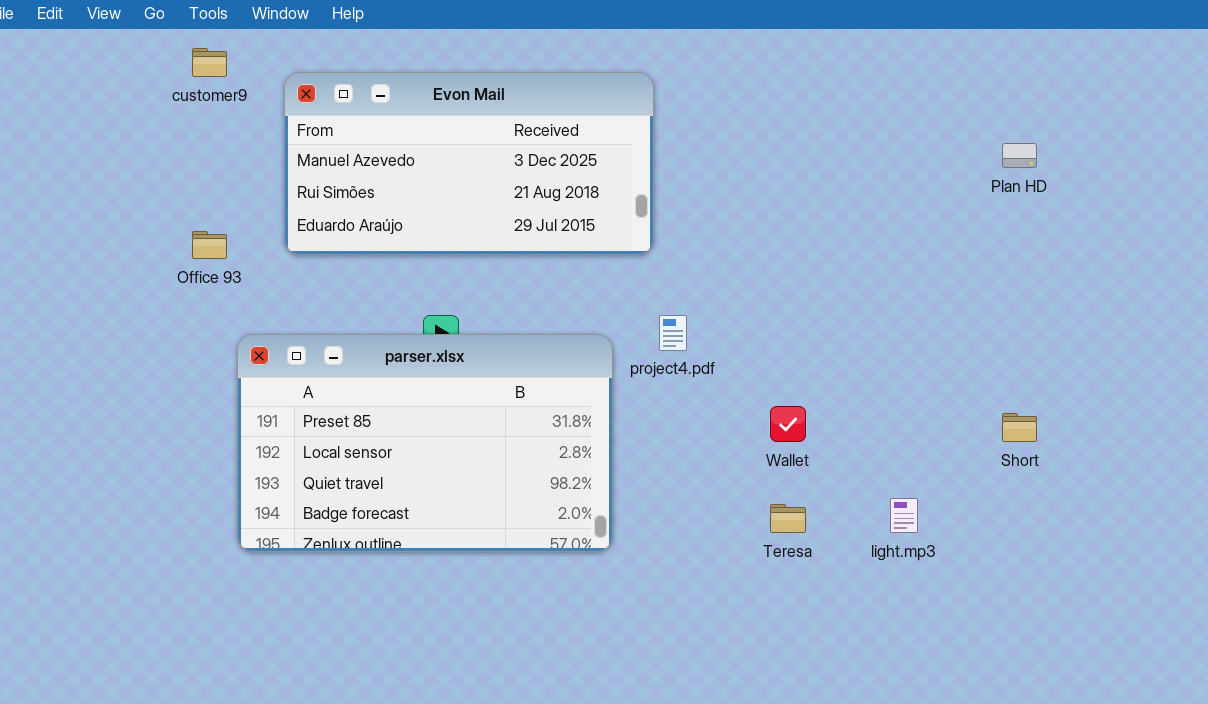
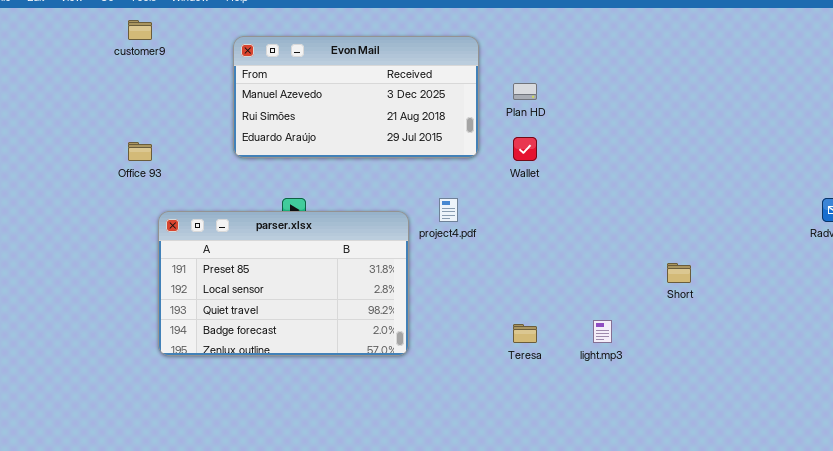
Evon Mail: [284,72,654,255] -> [233,36,479,158], moved
Plan HD: [1002,143,1037,168] -> [513,83,537,100], moved
Wallet: [770,406,806,442] -> [513,137,537,161], moved

